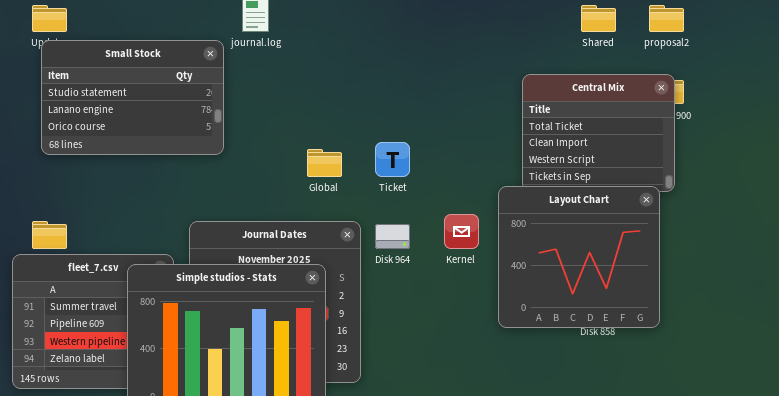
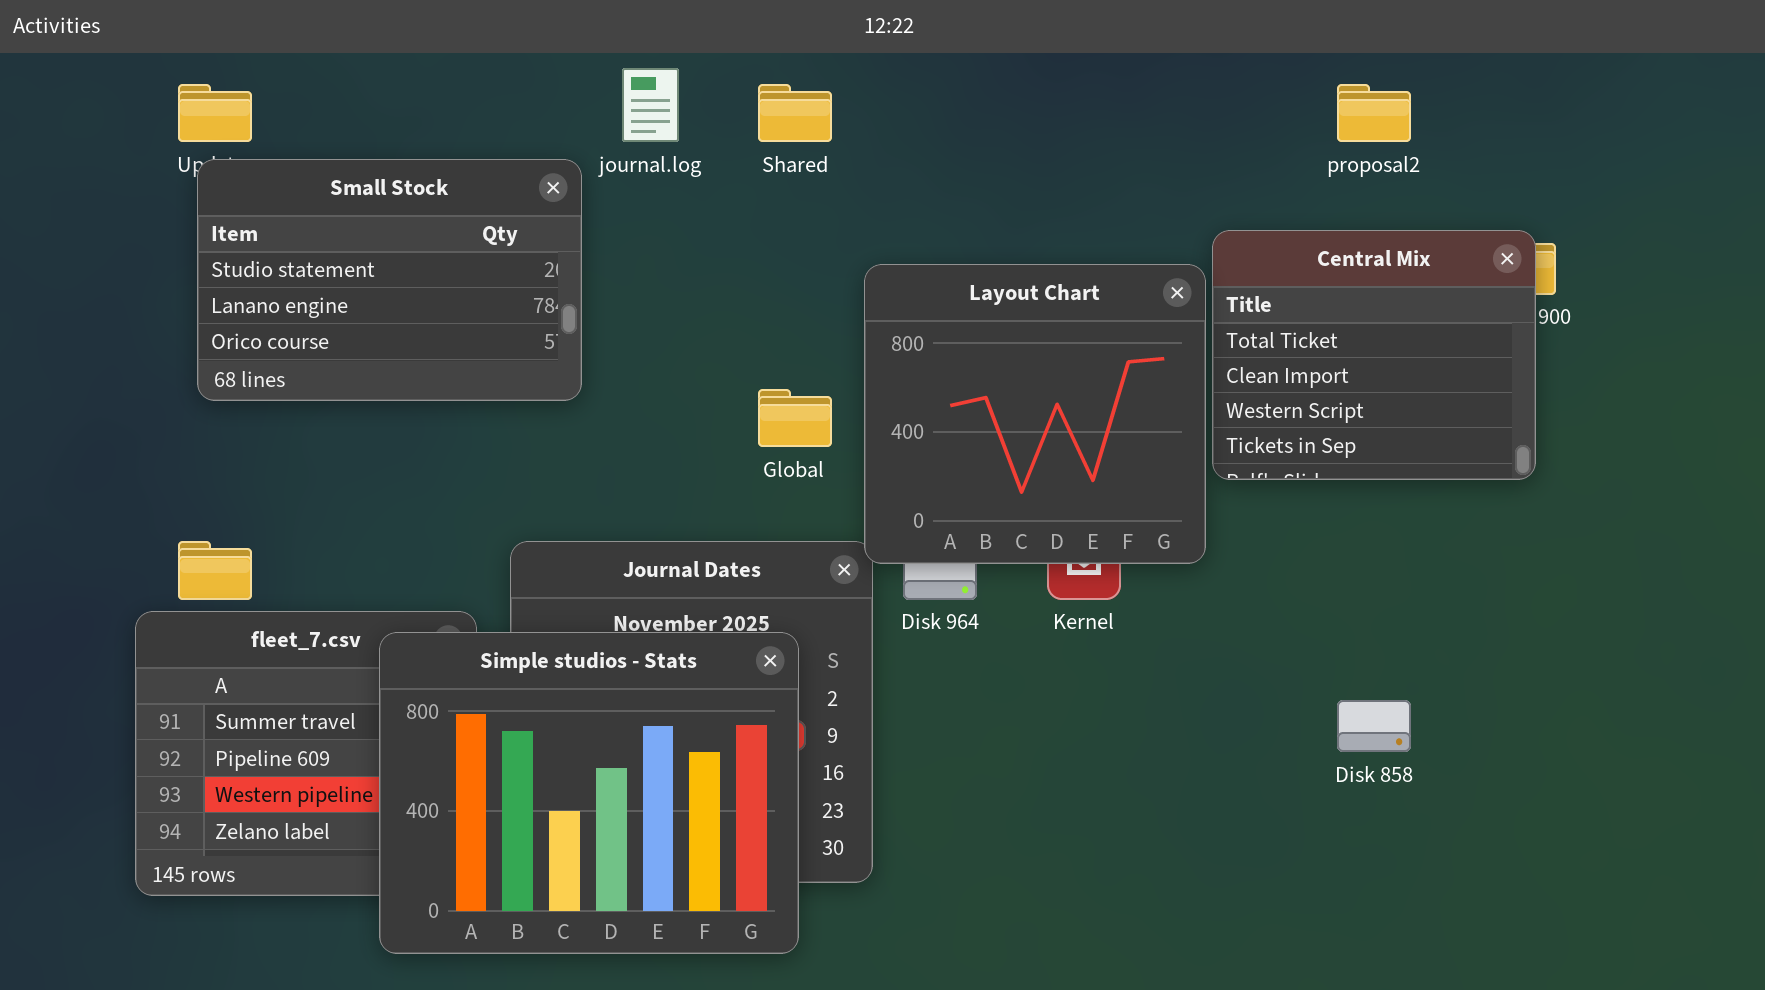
Shared: [581,5,616,32] -> [758,84,832,142], moved
proposal2: [649,5,684,32] -> [1337,84,1411,142], moved
Layout Chart: [498,186,660,328] -> [864,264,1206,564], moved

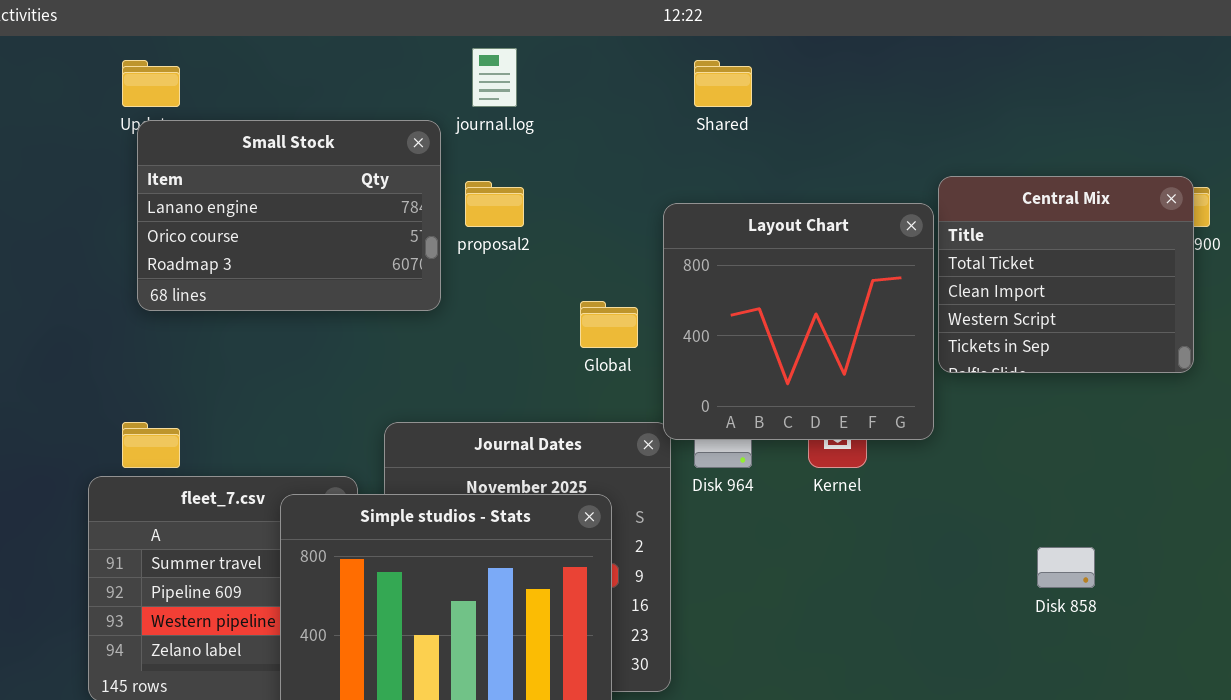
Shared: [758,84,832,142] -> [694,60,752,107], moved
proposal2: [1337,84,1411,142] -> [465,181,524,227], moved
Small Stock: [197,159,582,401] -> [137,120,441,311], scrolled down 1 row

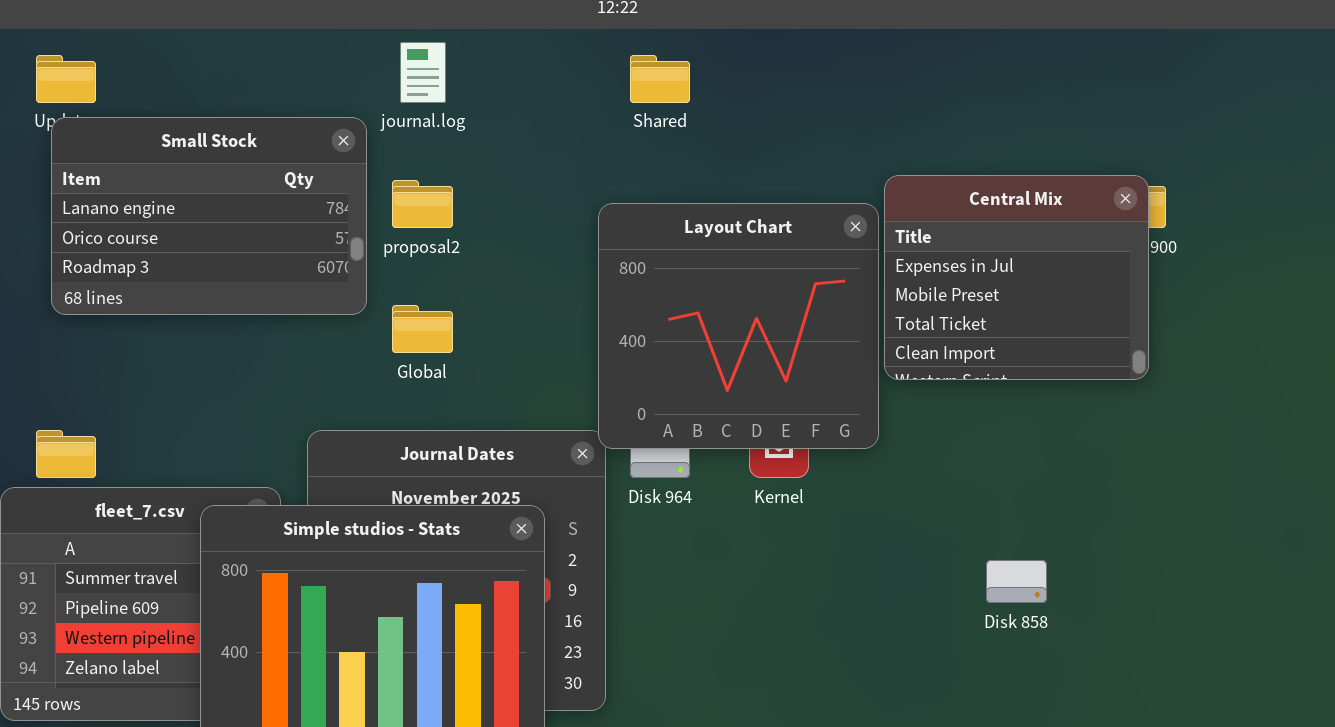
Central Mix: [938,176,1194,373] -> [884,175,1149,380], scrolled up 2 rows
Global: [580,301,638,348] -> [392,305,453,353], moved

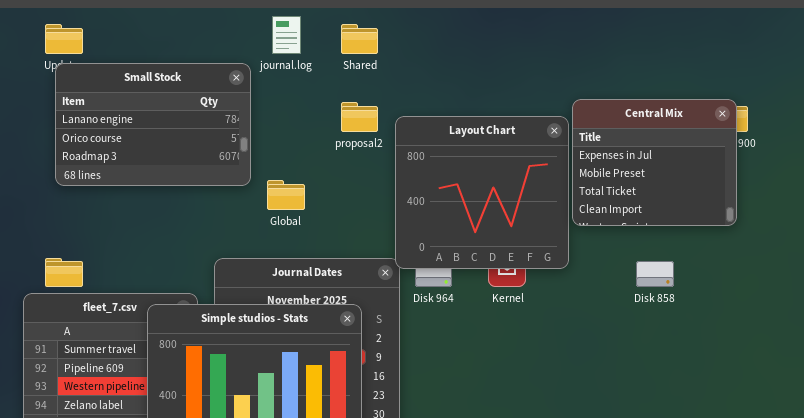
Shared: [630,55,690,103] -> [341,24,378,54], moved
proposal2: [392,180,453,228] -> [341,102,378,132], moved
Disk 858: [986,560,1047,603] -> [636,261,674,287], moved

